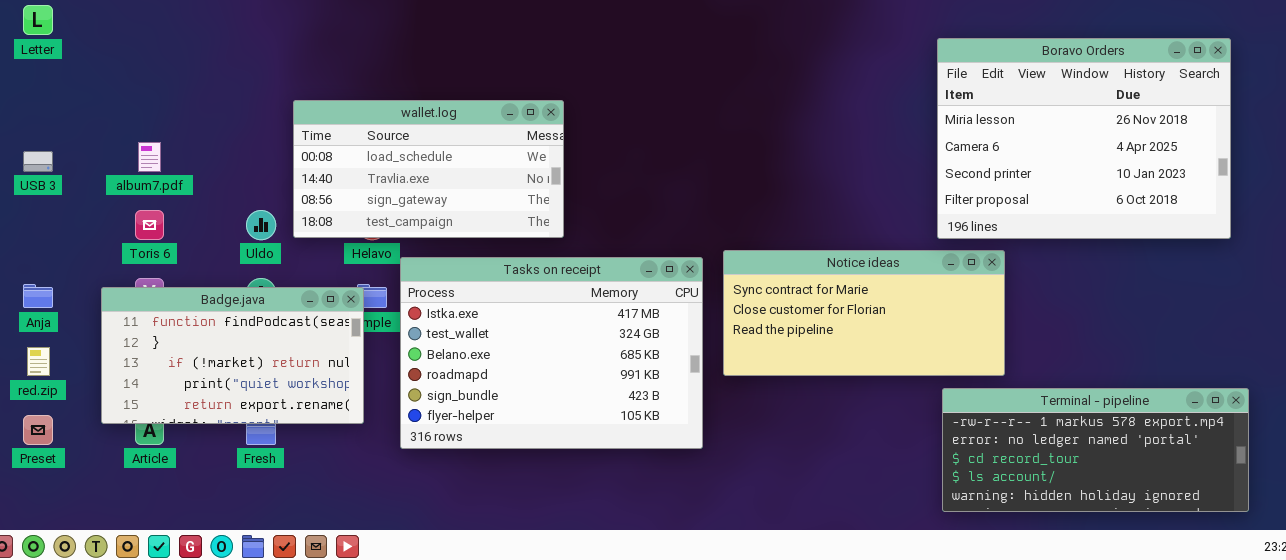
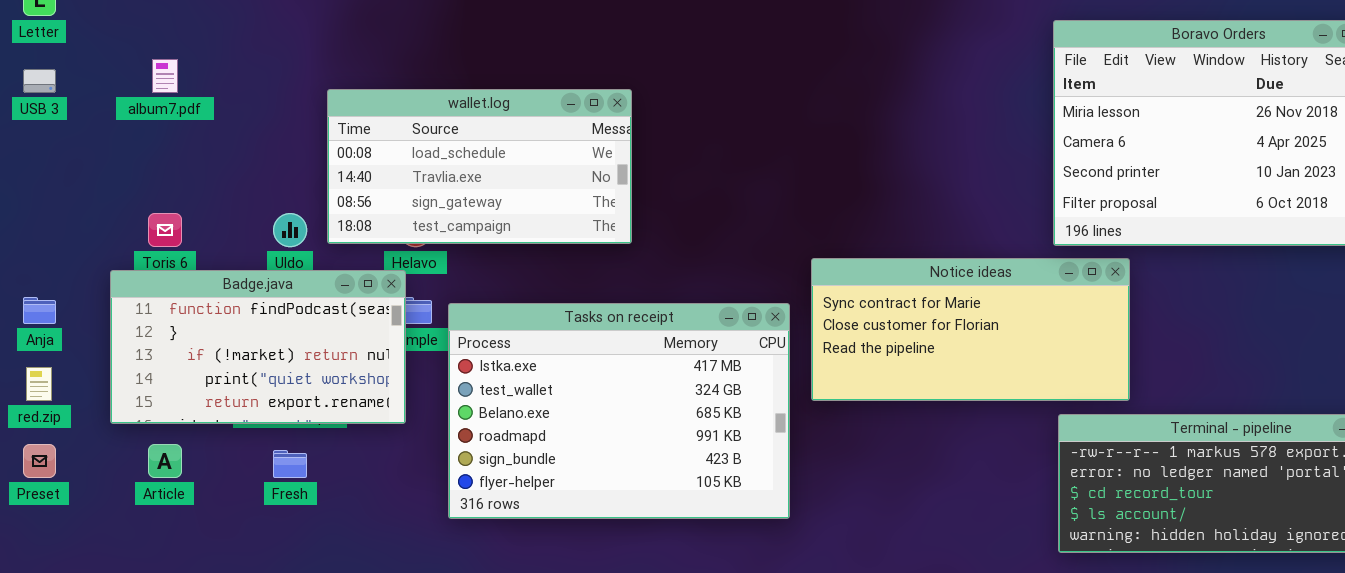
album7.pdf: [138,142,161,172] -> [152,59,178,93], moved
USB 3: [23,151,53,172] -> [23,69,56,93], moved
Tasks on receipt: [400,257,703,449] -> [448,303,790,519], moved
Badge.java: [101,287,364,424] -> [110,270,406,424], moved

